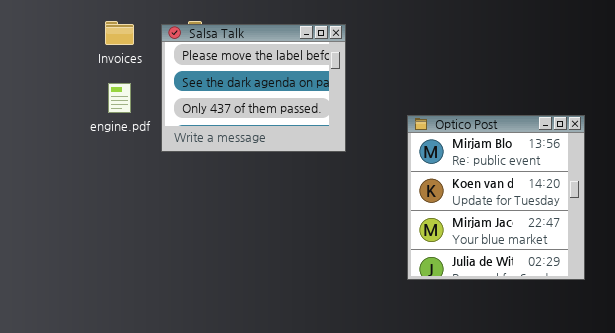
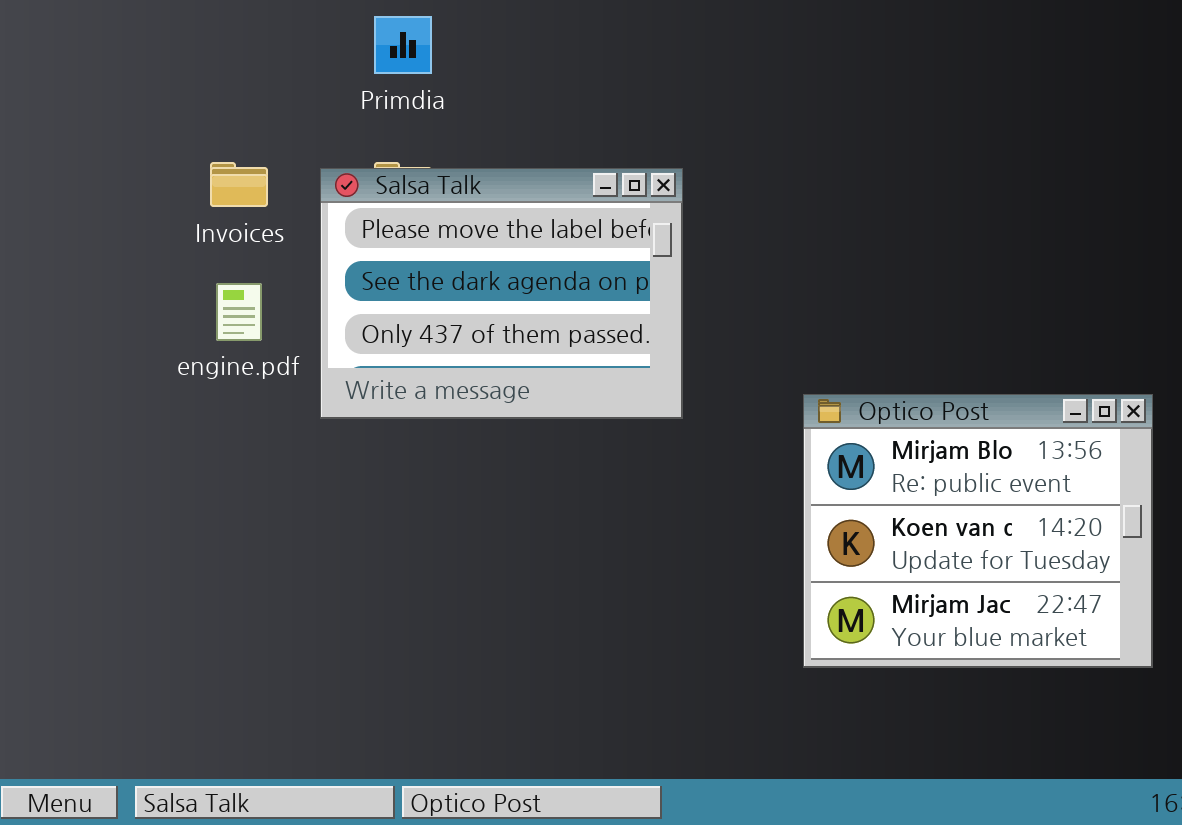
Optico Post: [407,115,585,280] -> [803,394,1153,668], resized

